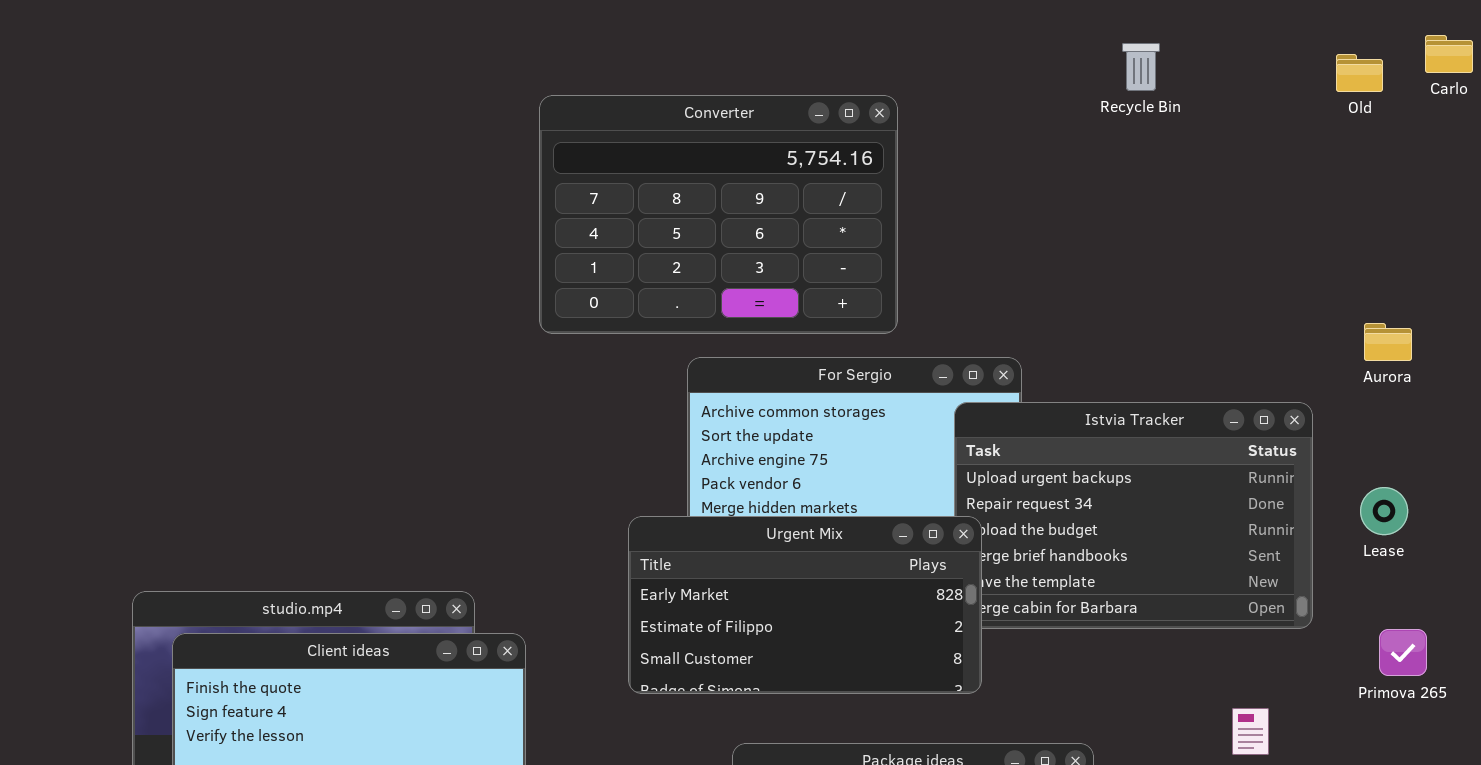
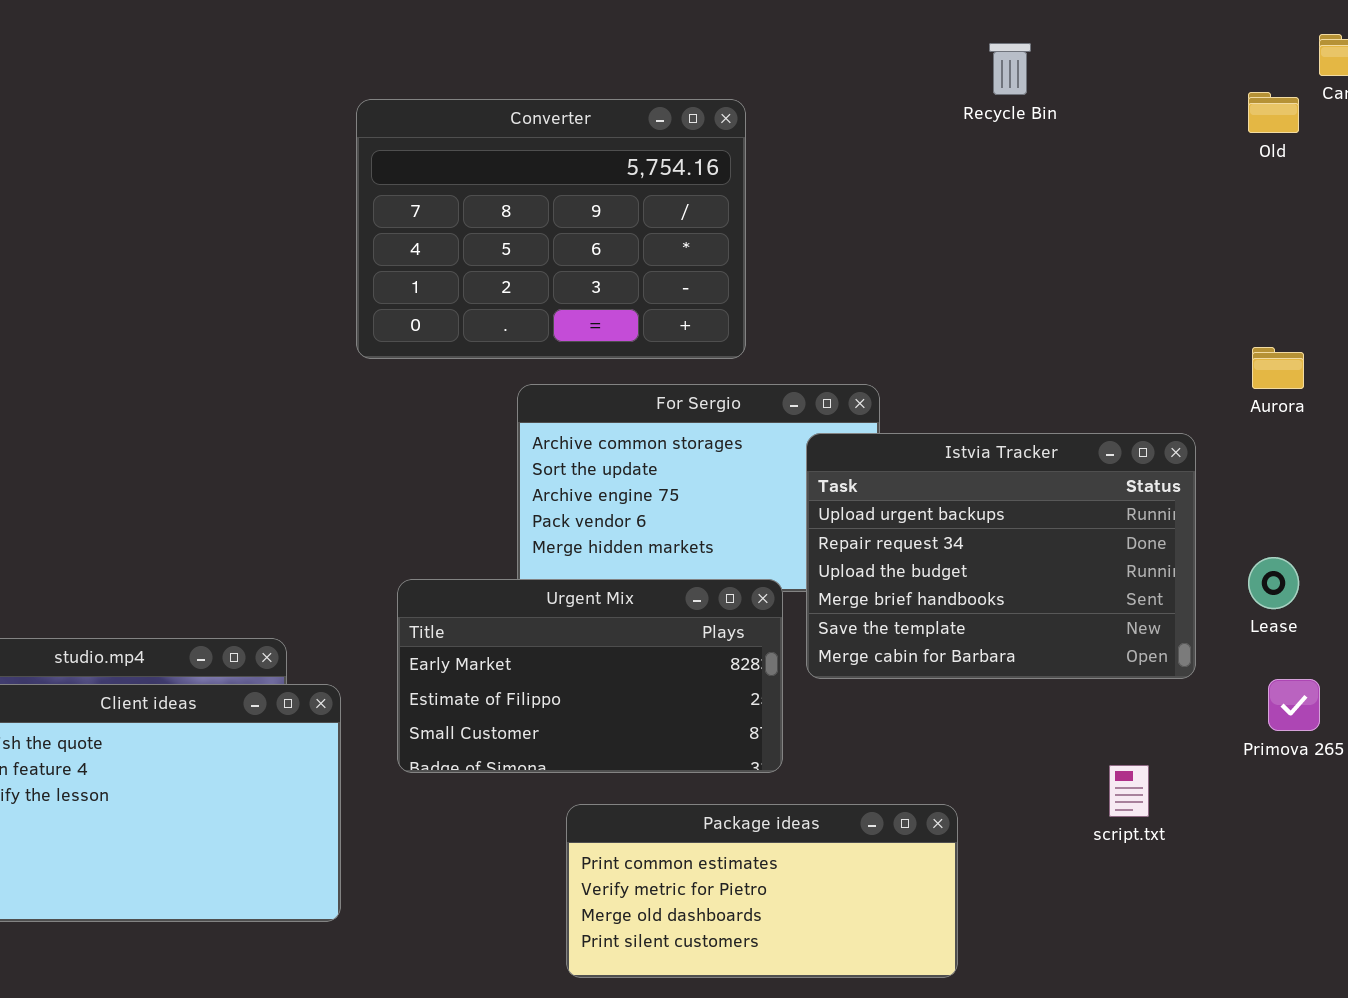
Old: [1336,54,1383,92] -> [1248,92,1299,133], moved
Lease: [1360,487,1408,535] -> [1248,557,1299,609], moved
Urgent Mix: [628,516,982,694] -> [397,579,783,773], moved

